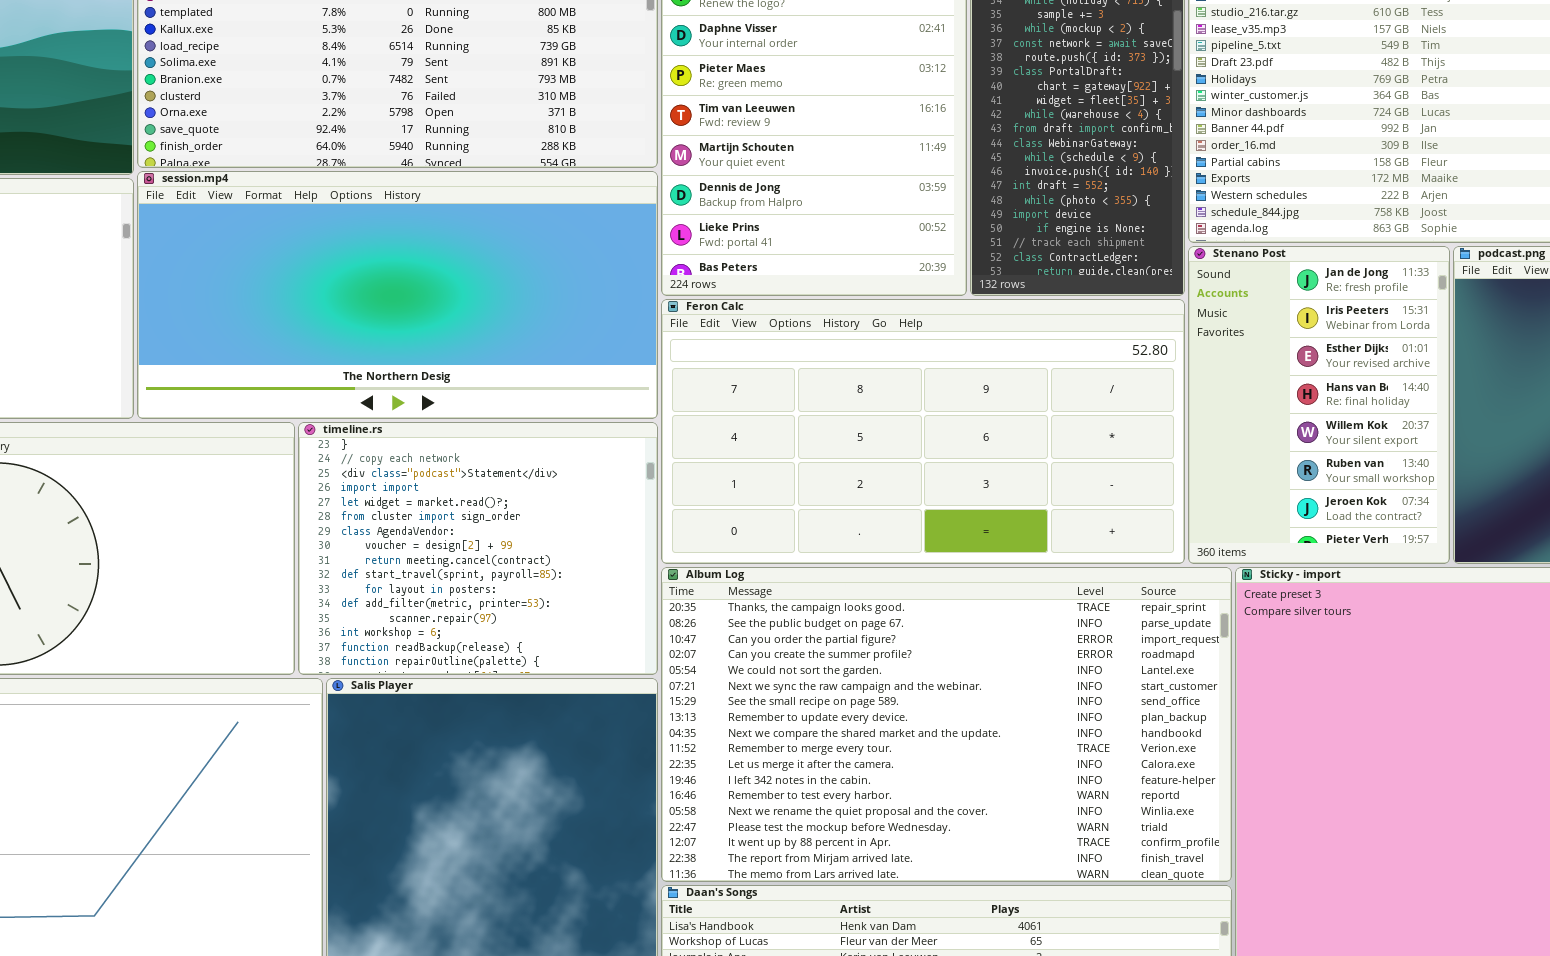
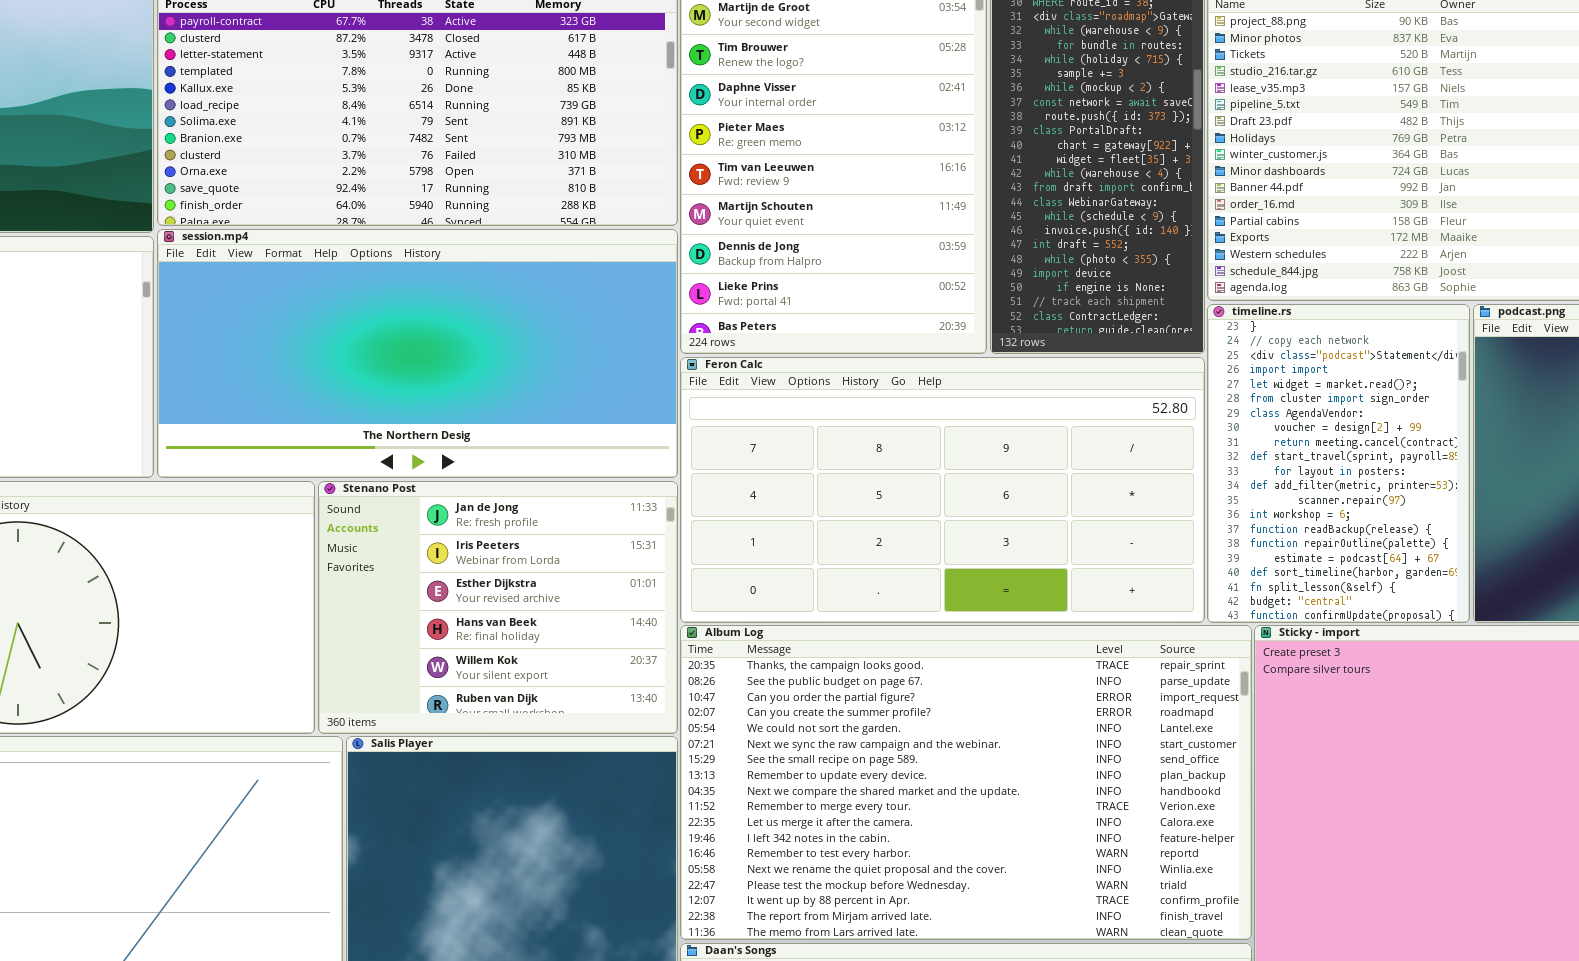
Stenano Post: [1188,246,1450,564] -> [318,481,678,734], moved, resized
timeline.rs: [298,422,658,675] -> [1207,304,1470,623], moved, resized

